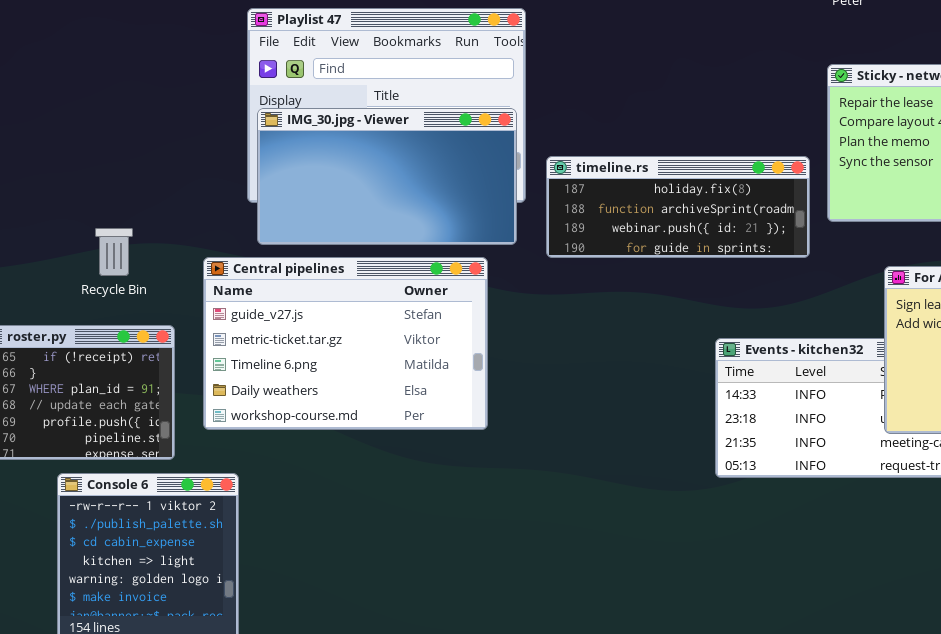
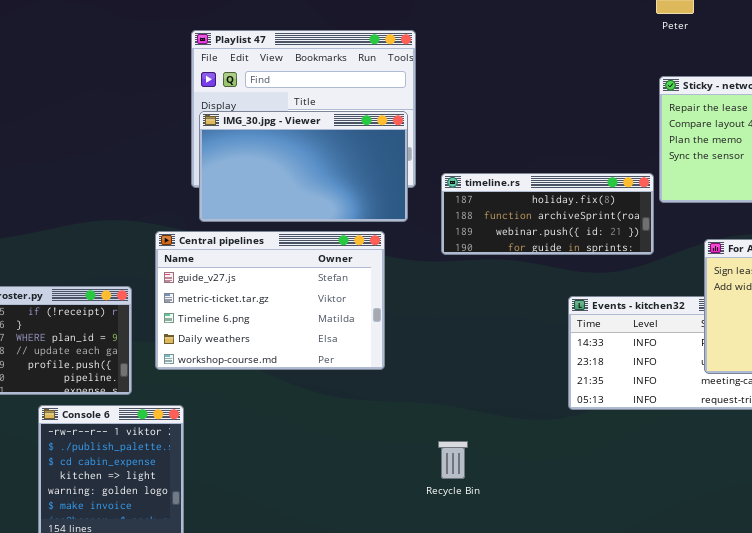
timeline.rs: [546,156,810,258] -> [441,173,654,255], moved
Recycle Bin: [95,228,133,276] -> [438,441,468,479], moved

